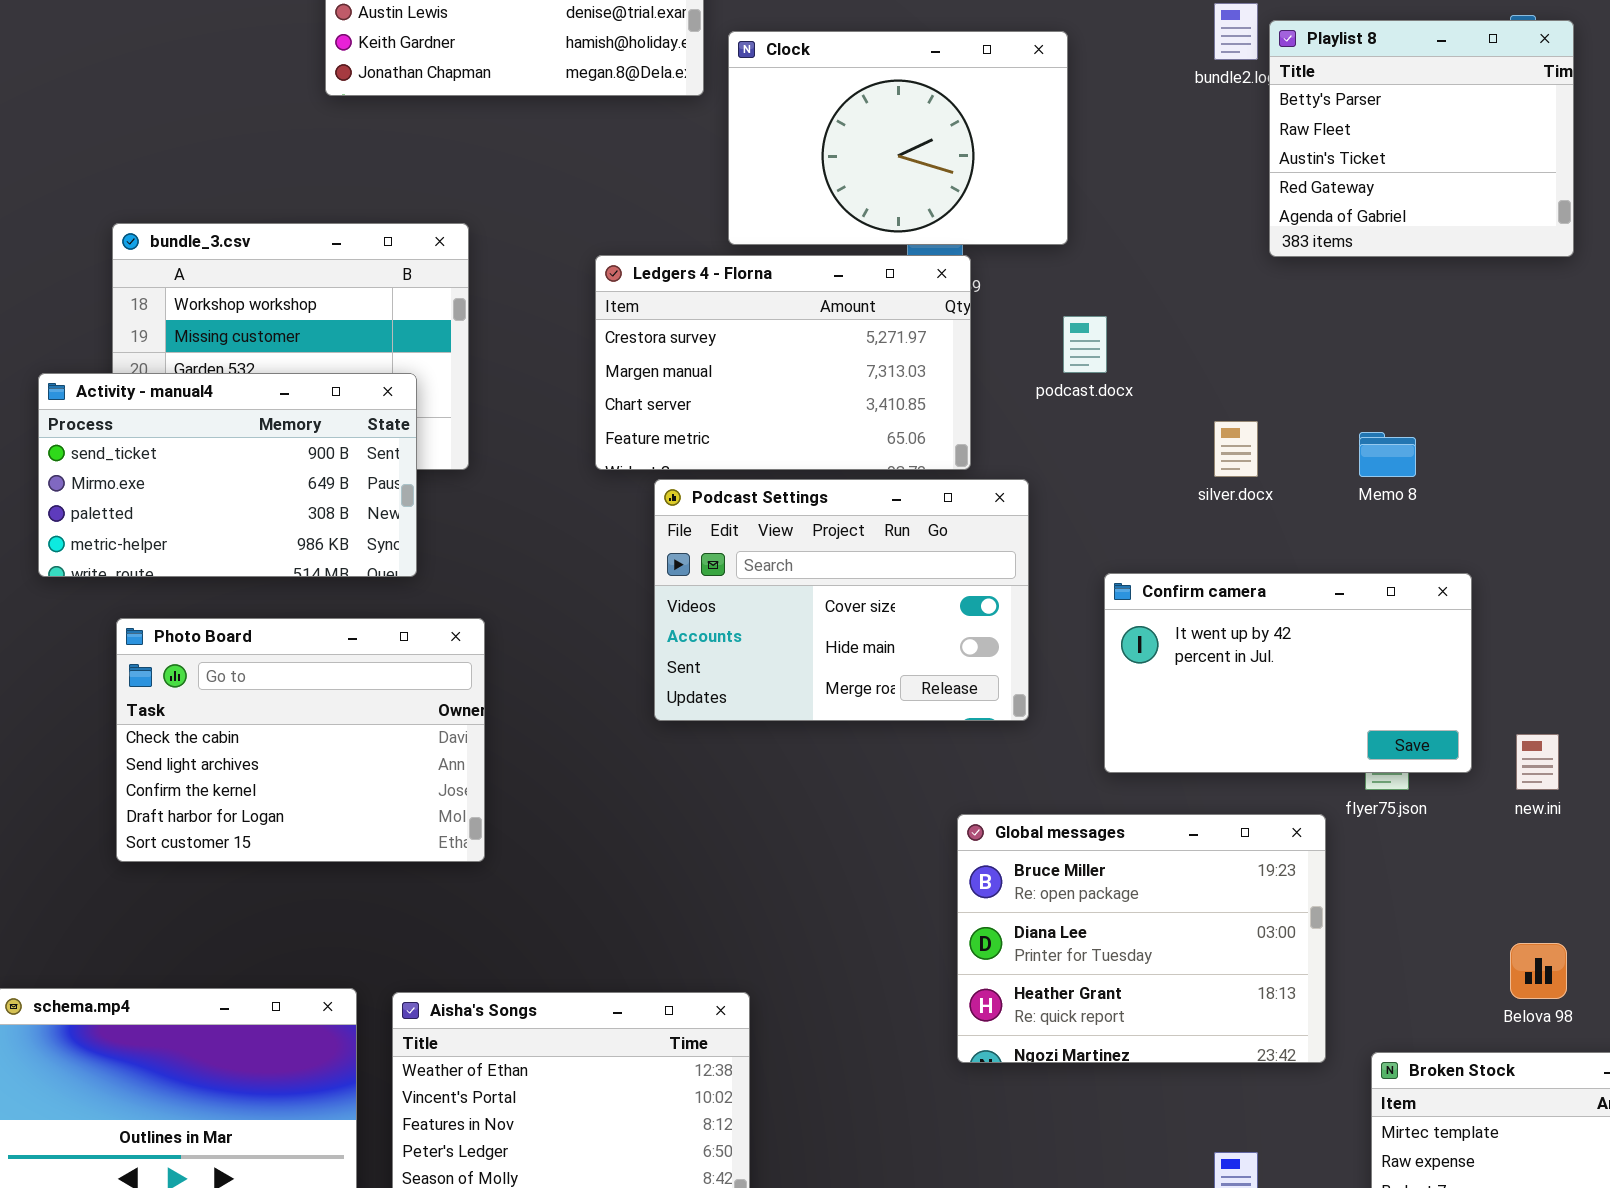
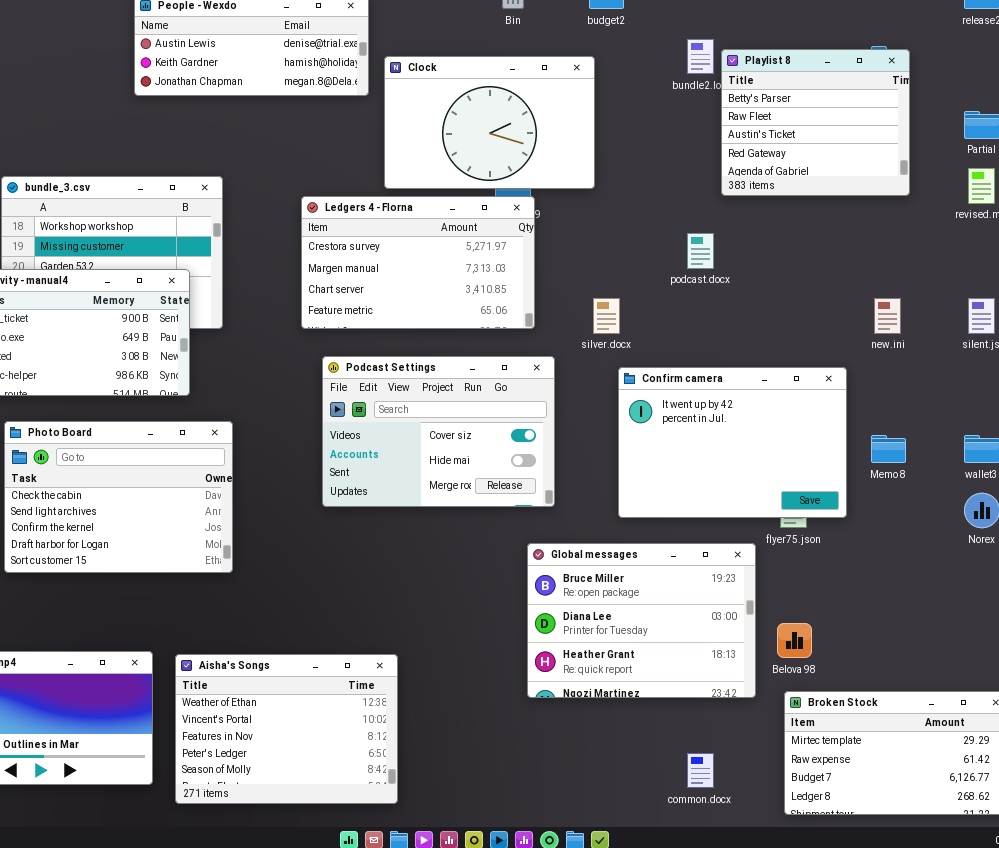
podcast.docx: [1063,316,1107,373] -> [687,233,714,269], moved
silver.docx: [1214,421,1258,477] -> [593,298,620,334], moved
Memo 8: [1359,432,1416,477] -> [871,435,906,463], moved
Podcast Settings: [654,479,1029,721] -> [322,356,555,507], moved
Confirm camera: [1104,573,1472,773] -> [618,367,847,518], resized
new.ini: [1516,734,1559,790] -> [874,298,901,334], moved
Belova 98: [1510,943,1567,999] -> [777,623,812,658], moved

